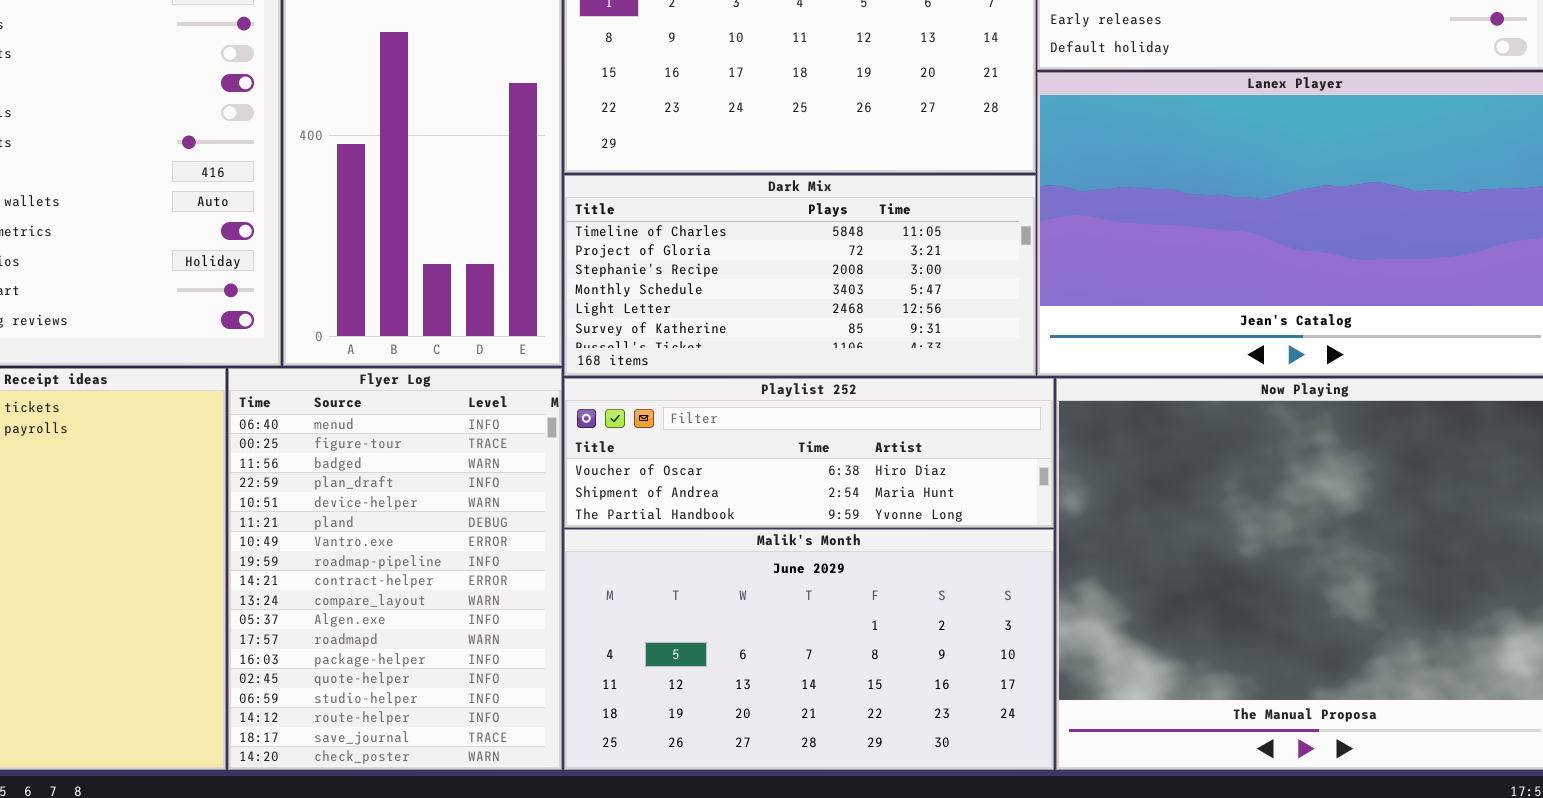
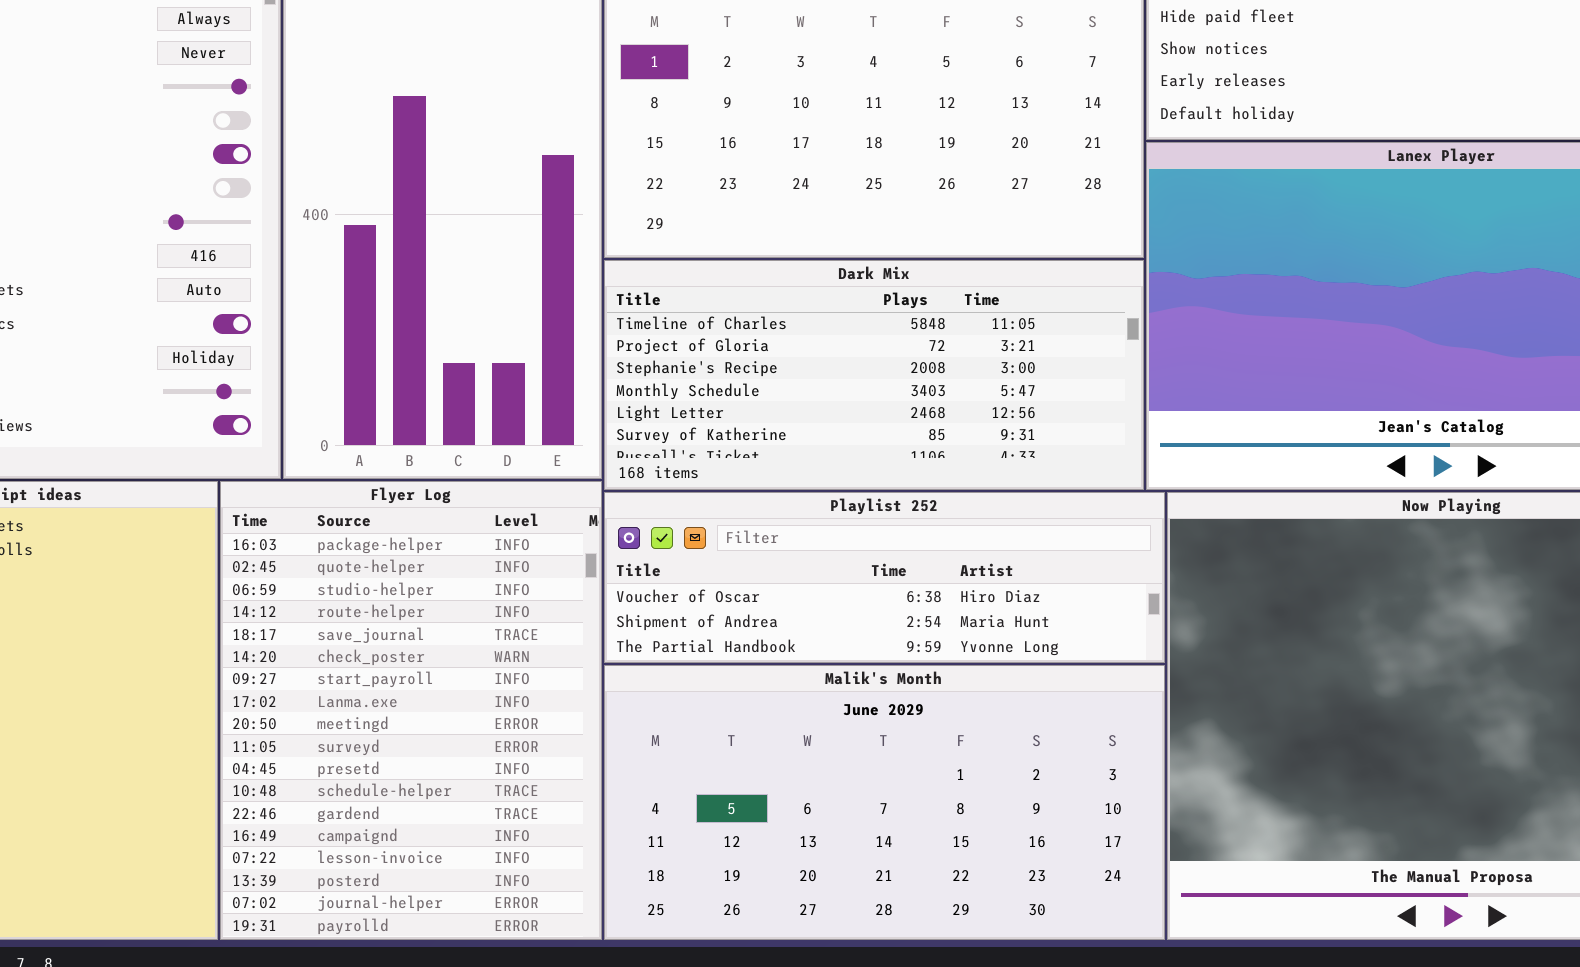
Flyer Log: [228,368,562,770] -> [220,481,602,940], scrolled down 12 rows

